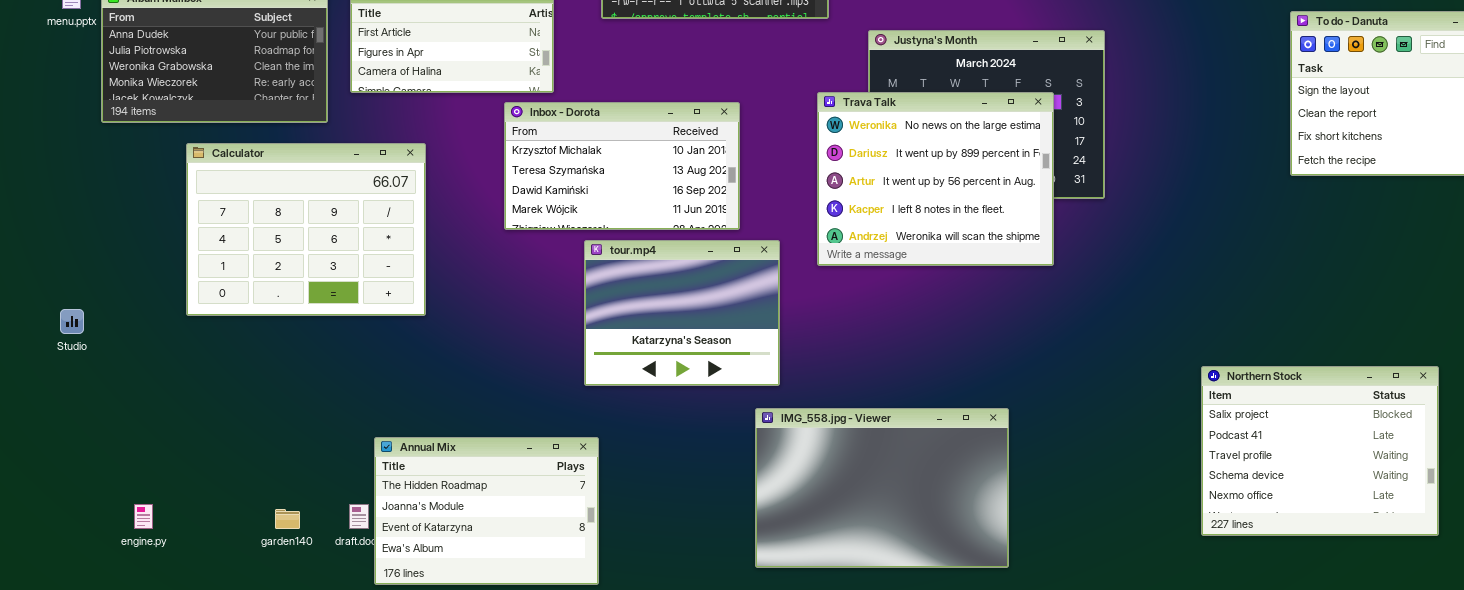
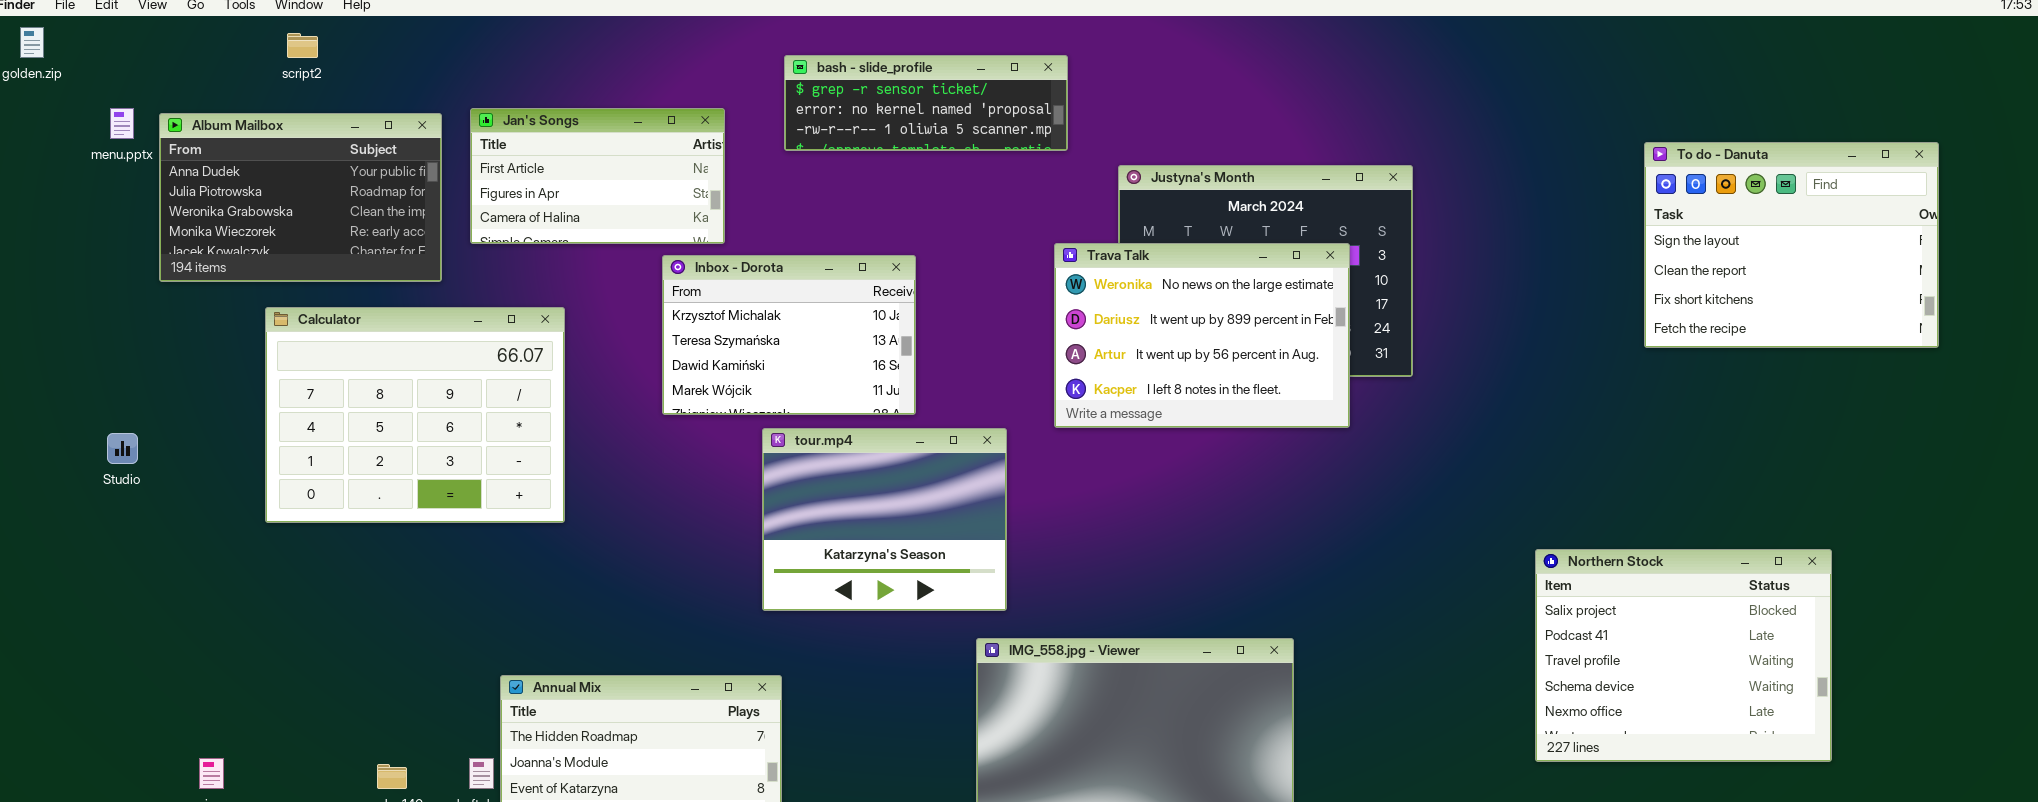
Trava Talk: [817,92,1054,266] -> [1054,243,1350,428], resized
Inbox - Dorota: [504,102,740,230] -> [662,255,916,415], resized
Studio: [60,309,84,334] -> [107,433,138,464], moved
Northern Stock: [1201,366,1439,536] -> [1535,549,1832,762], moved

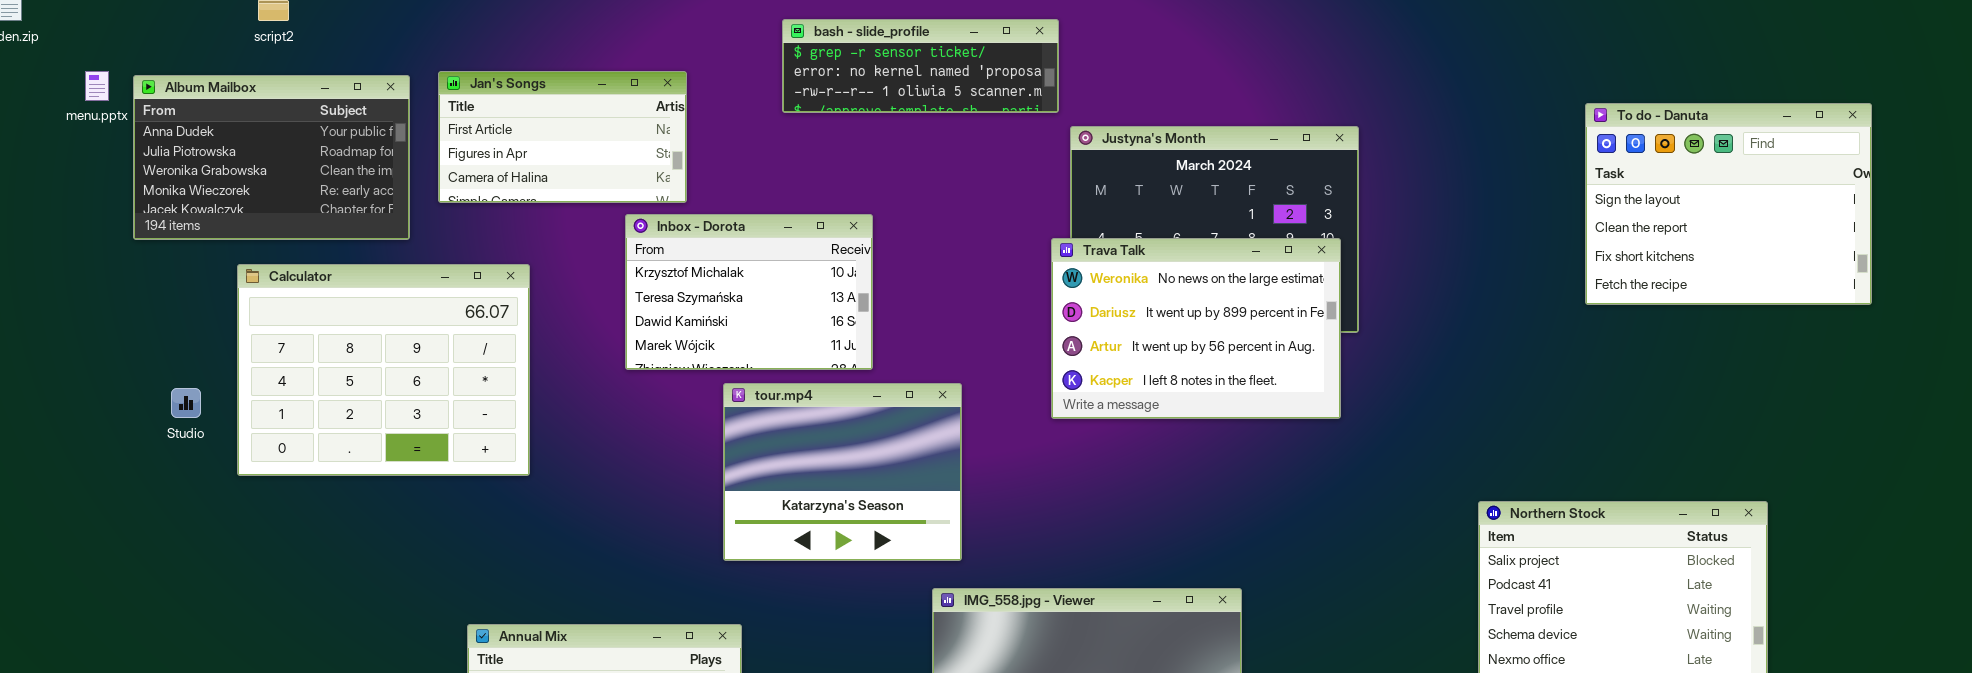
bash - slide_profile: [784,55,1068,151] -> [782,19,1059,113], moved
Trava Talk: [1054,243,1350,428] -> [1051,238,1341,419], moved
Studio: [107,433,138,464] -> [171,388,201,418], moved

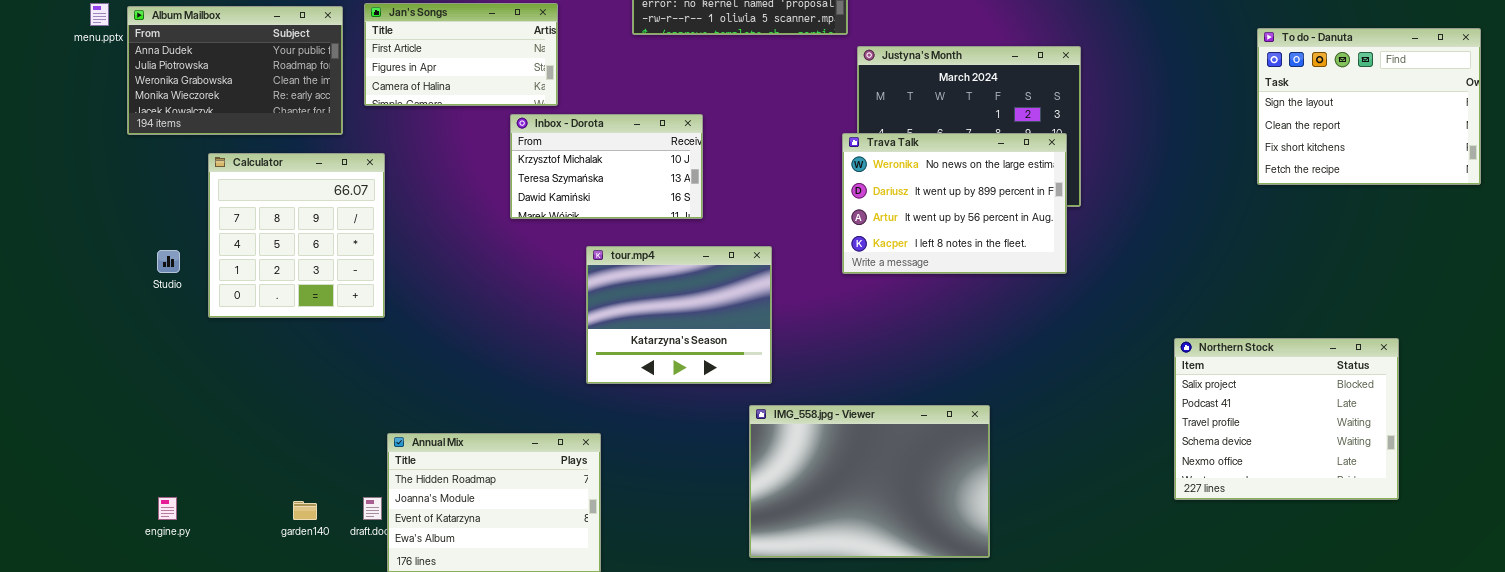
Inbox - Dorota: [625,214,873,370] -> [510,114,703,219], resized
Calculator: [237,264,530,476] -> [208,153,385,318], resized

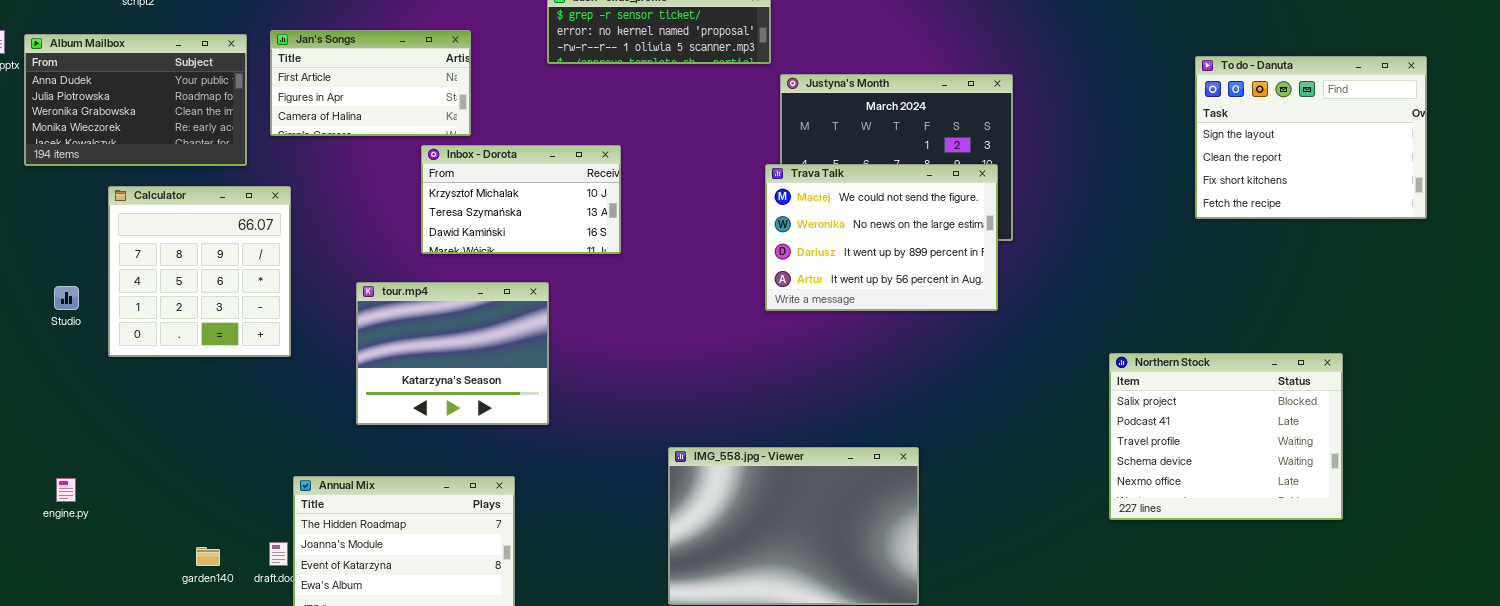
Trava Talk: [842,133,1067,274] -> [765,164,998,311], scrolled up 1 row
tour.mp4: [586,246,772,384] -> [356,282,549,425], moved
Northern Stock: [1174,338,1399,500] -> [1109,353,1343,520], moved
engine.py: [158,497,177,520] -> [56,478,76,502], moved

